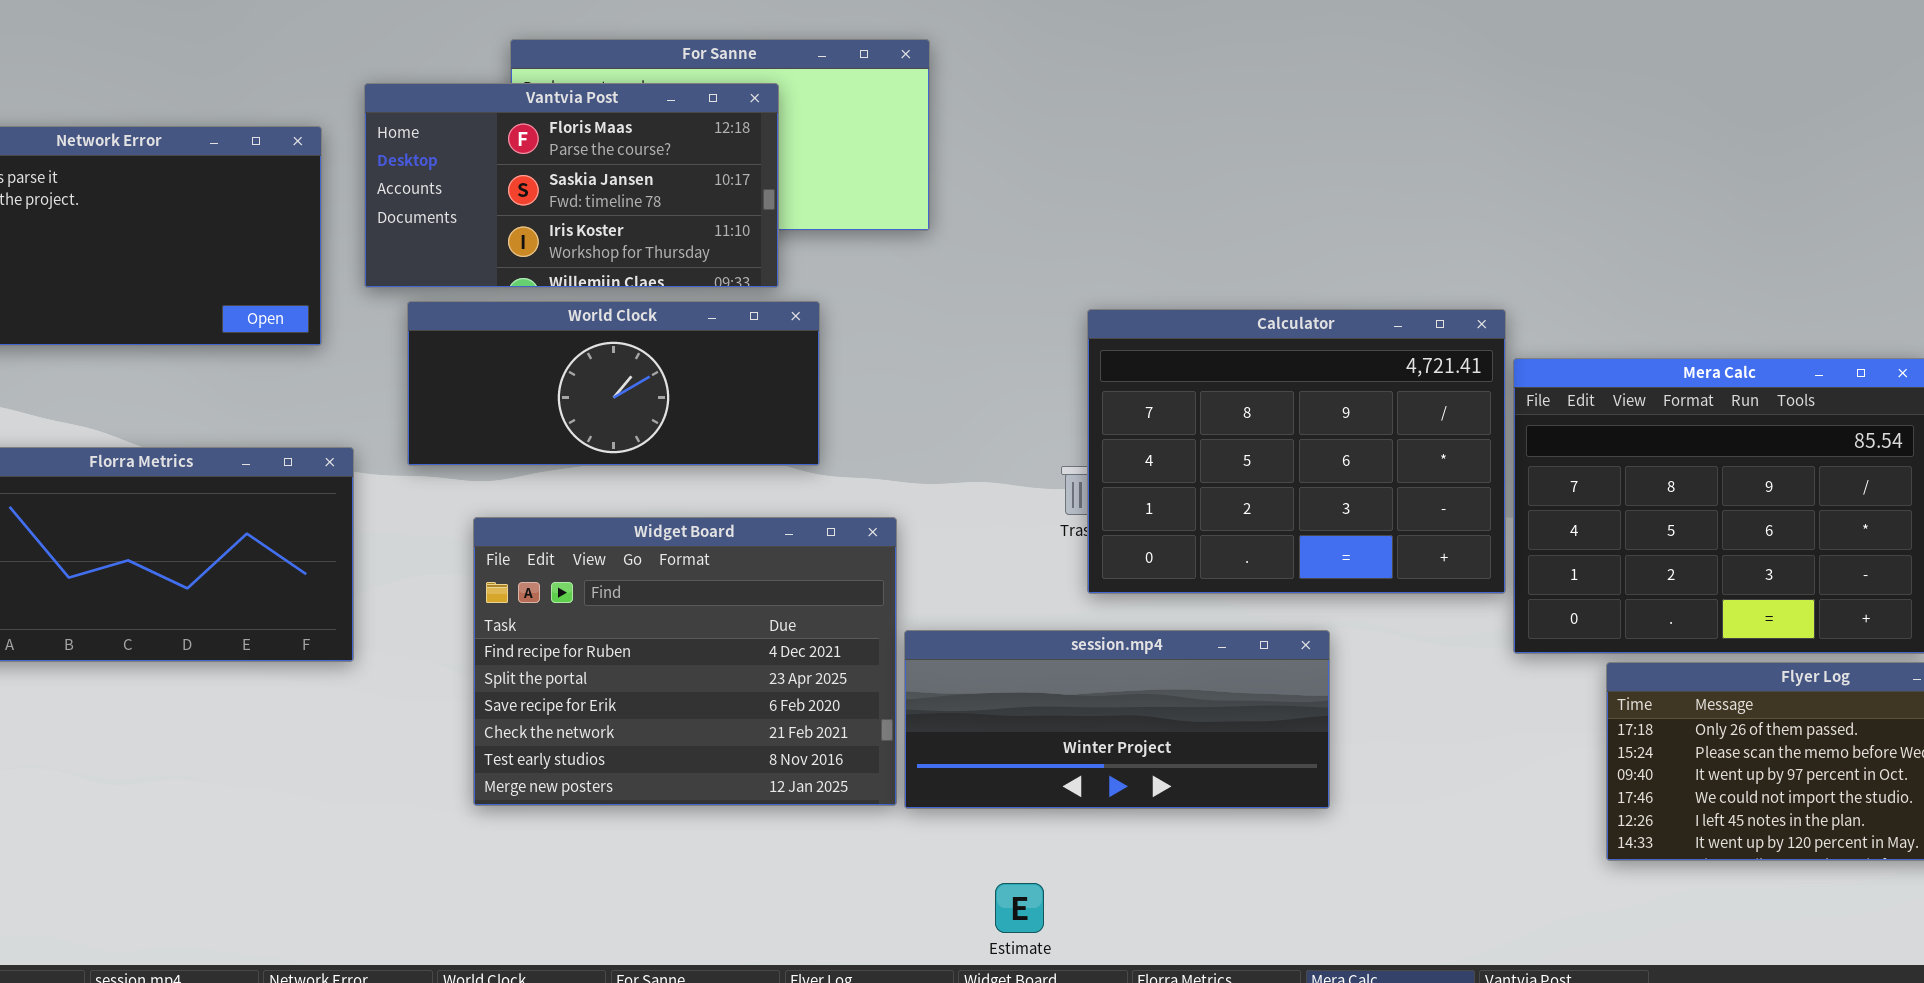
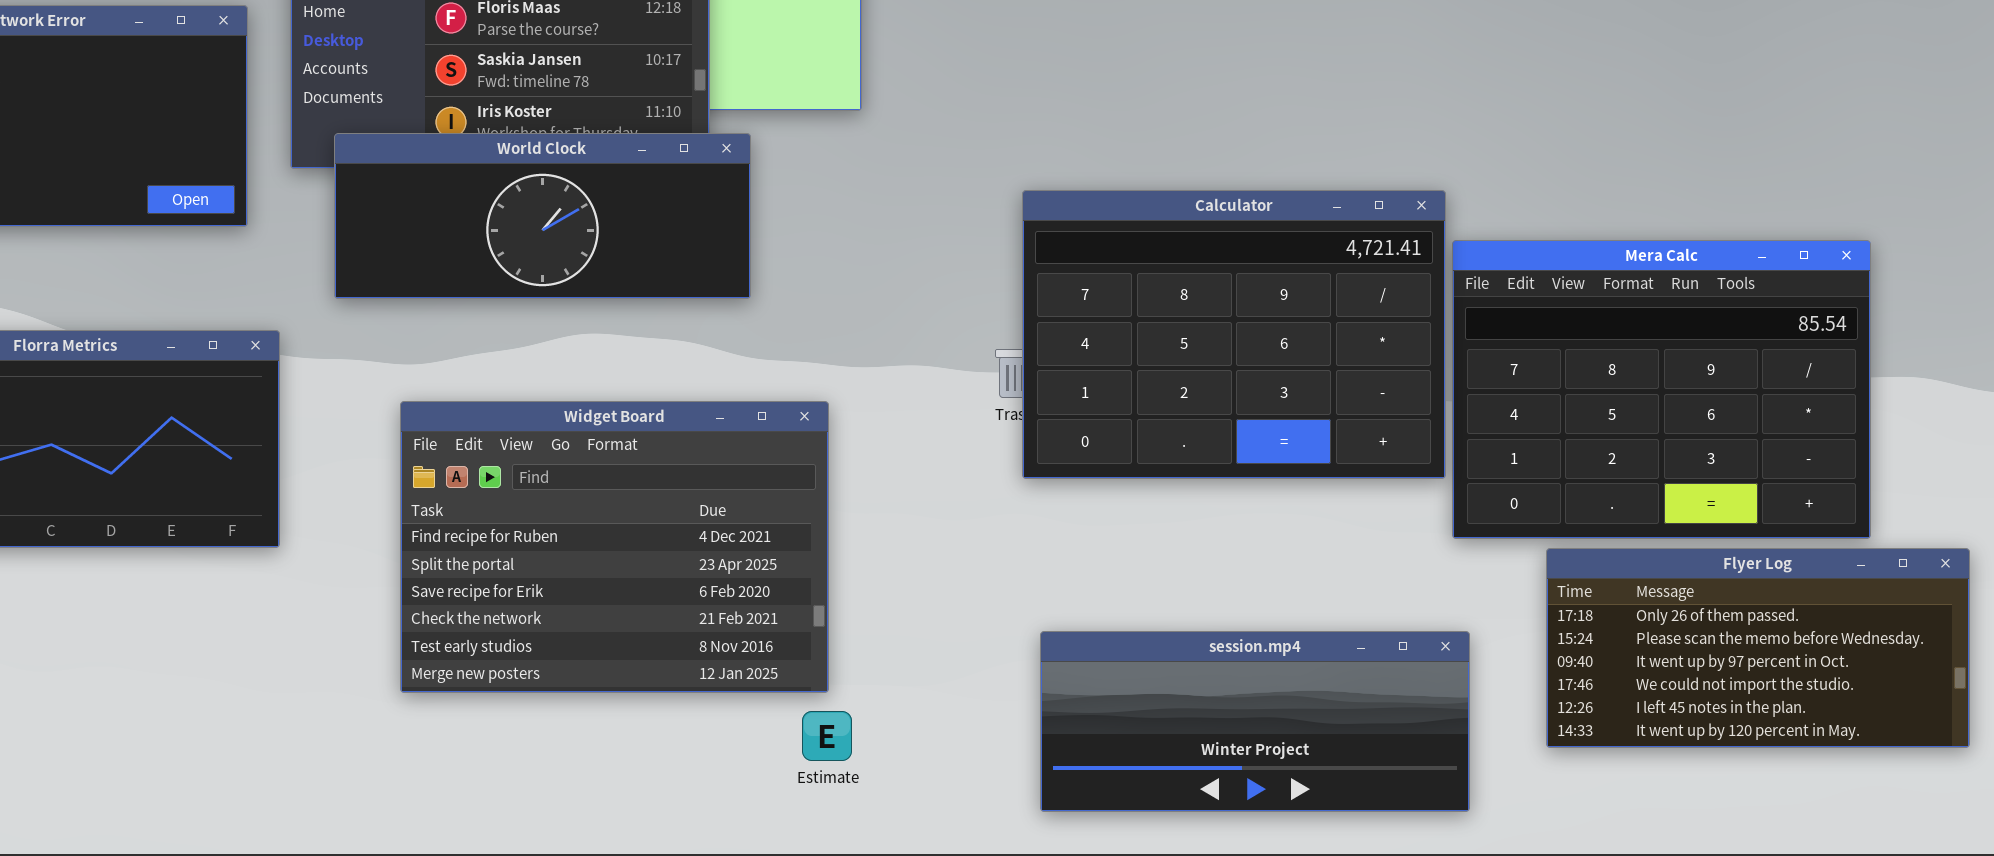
World Clock: [407,301,820,466] -> [334,133,751,299], moved
session.mp4: [904,630,1330,809] -> [1040,631,1470,812], moved
Estimate: [995,883,1044,933] -> [802,711,852,761], moved

